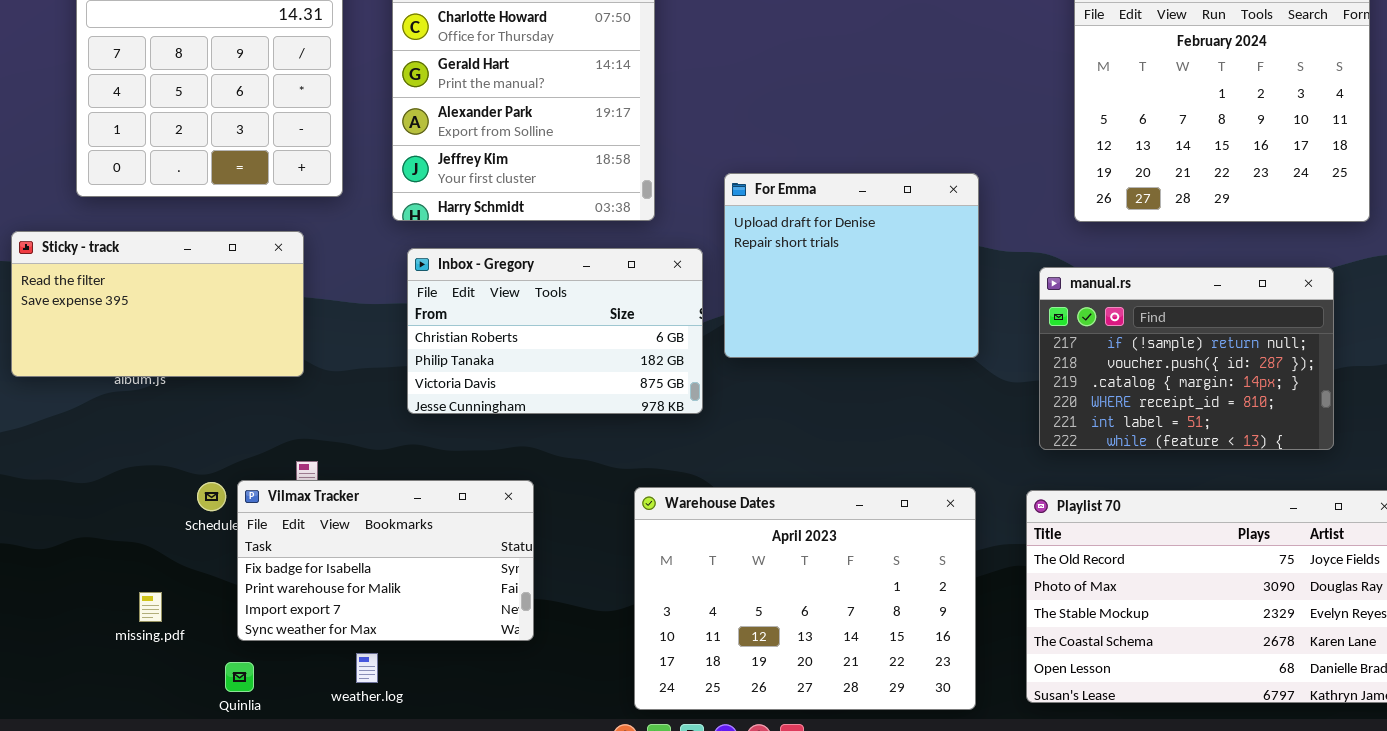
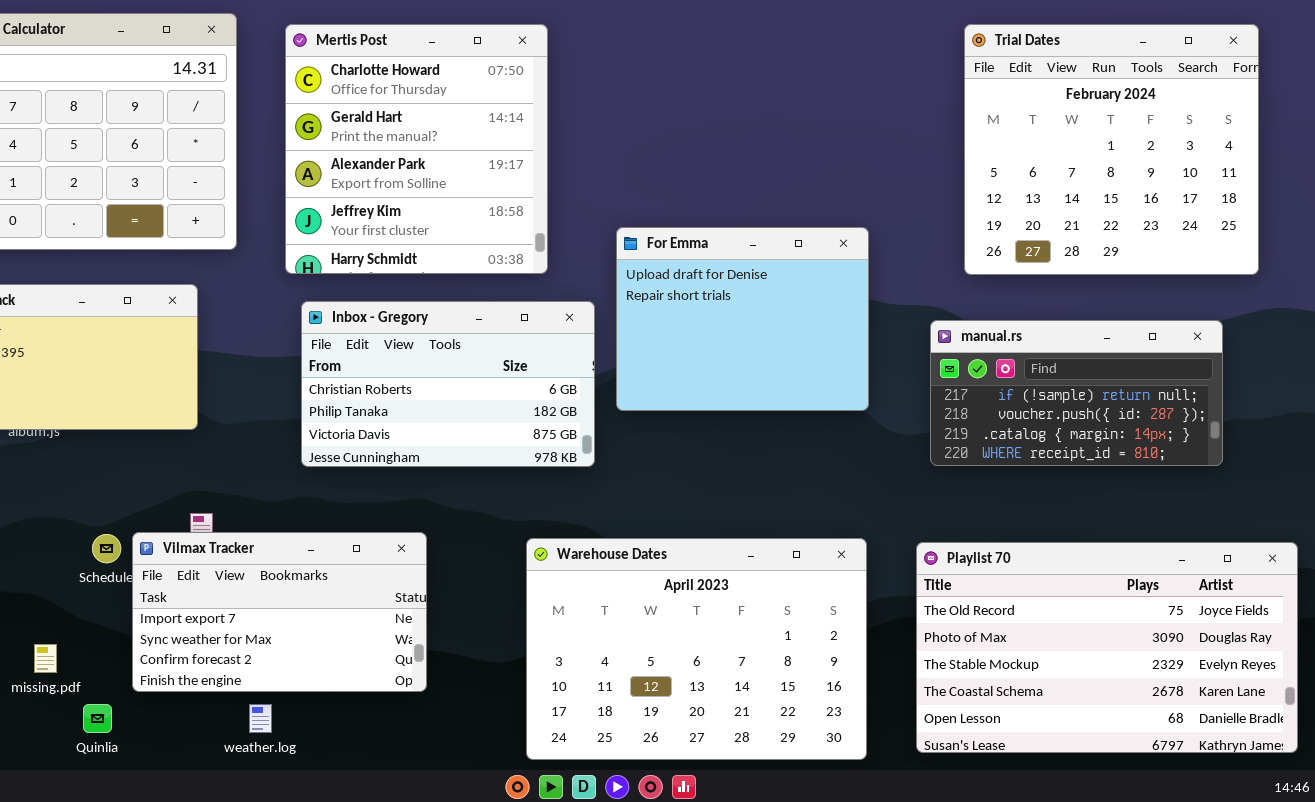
manual.rs: [1039,267,1334,450] -> [930,320,1223,466], resized
Vilmax Tracker: [237,480,534,641] -> [132,532,427,692], scrolled down 2 rows
Quinlia: [225,662,254,692] -> [83,704,112,733], moved

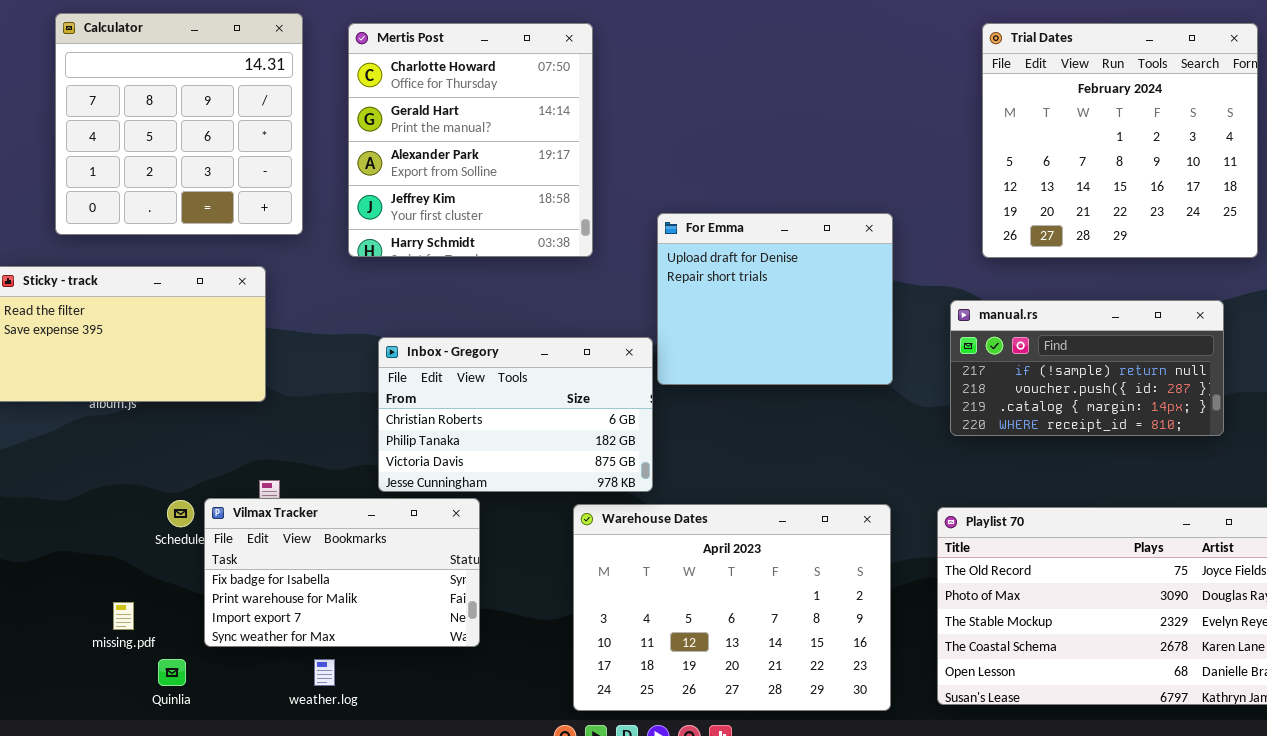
Inbox - Gregory: [301,301,595,467] -> [378,337,653,492], moved
Vilmax Tracker: [132,532,427,692] -> [204,498,480,647], scrolled up 2 rows

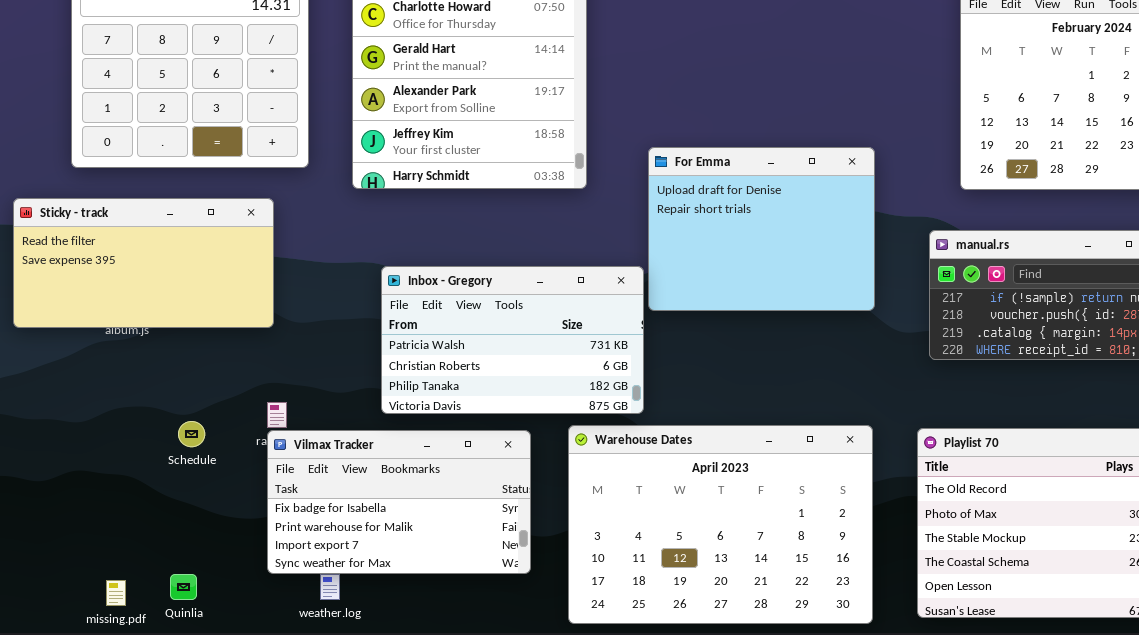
Inbox - Gregory: [378,337,653,492] -> [381,266,644,414], scrolled up 1 row
Vilmax Tracker: [204,498,480,647] -> [267,430,531,574], moved
missing.pdf: [113,602,134,630] -> [106,580,126,606], moved

